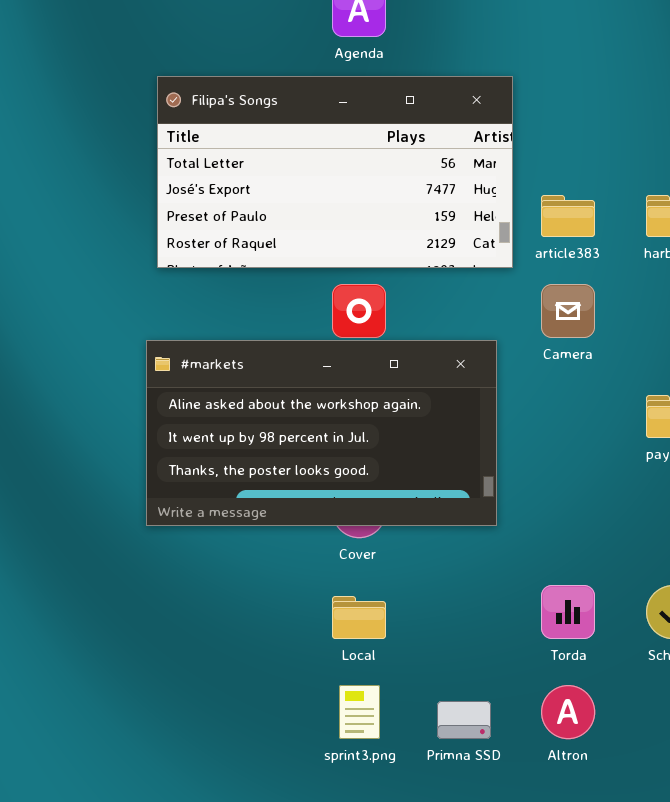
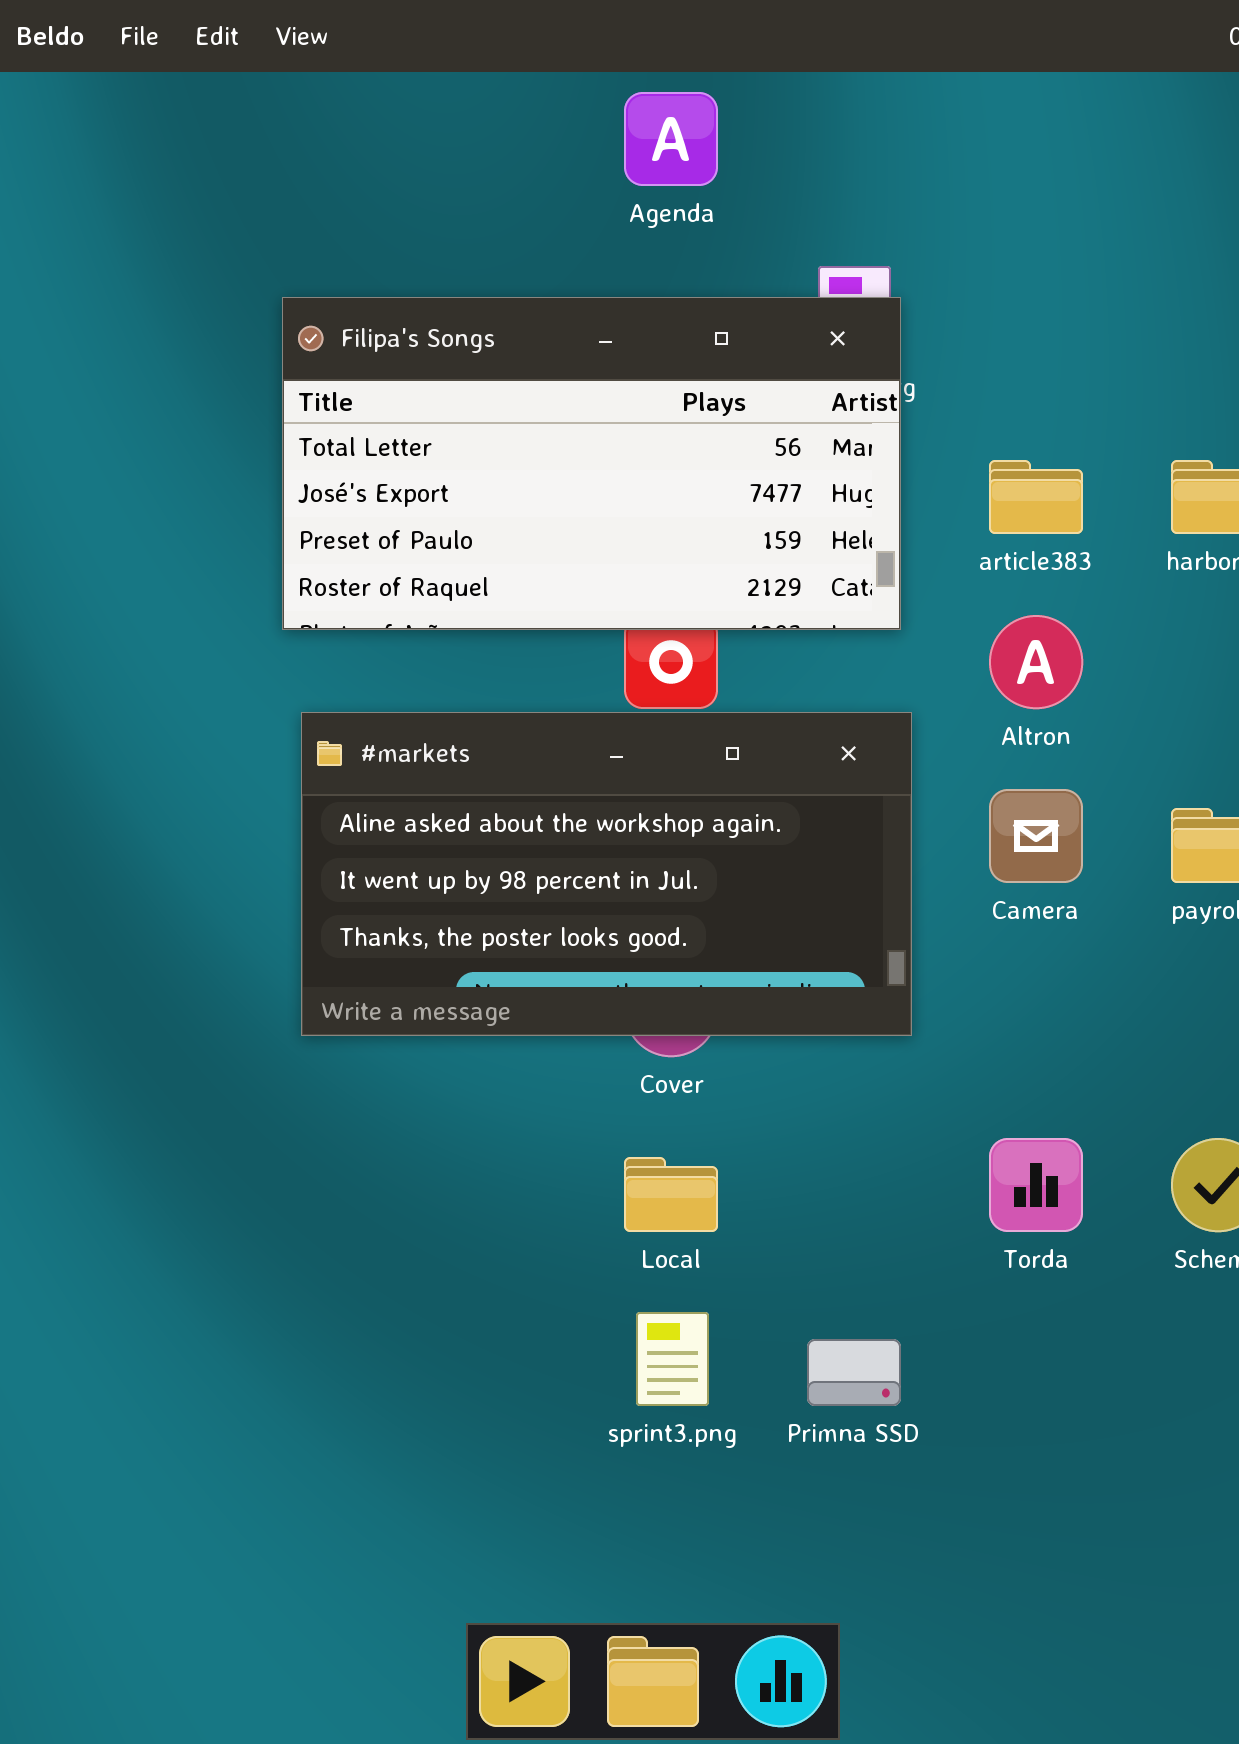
Filipa's Songs: [157,76,513,268] -> [282,297,901,630], moved
Camera: [541,284,595,338] -> [989,789,1083,883], moved
Altron: [541,685,595,739] -> [989,615,1083,709], moved

